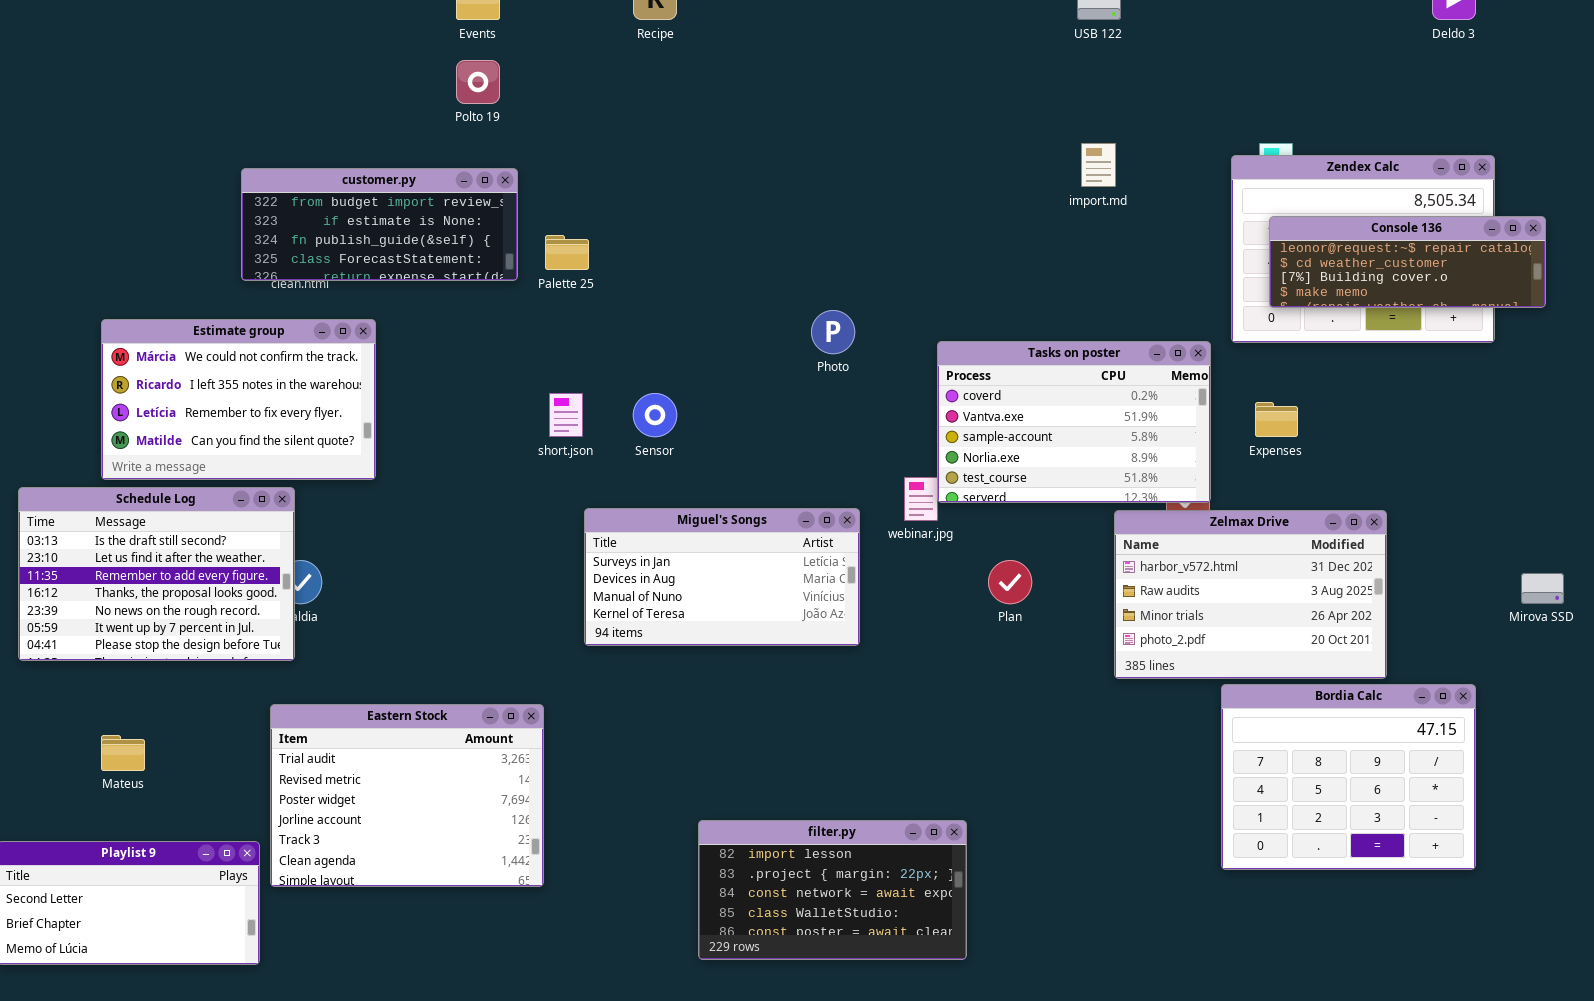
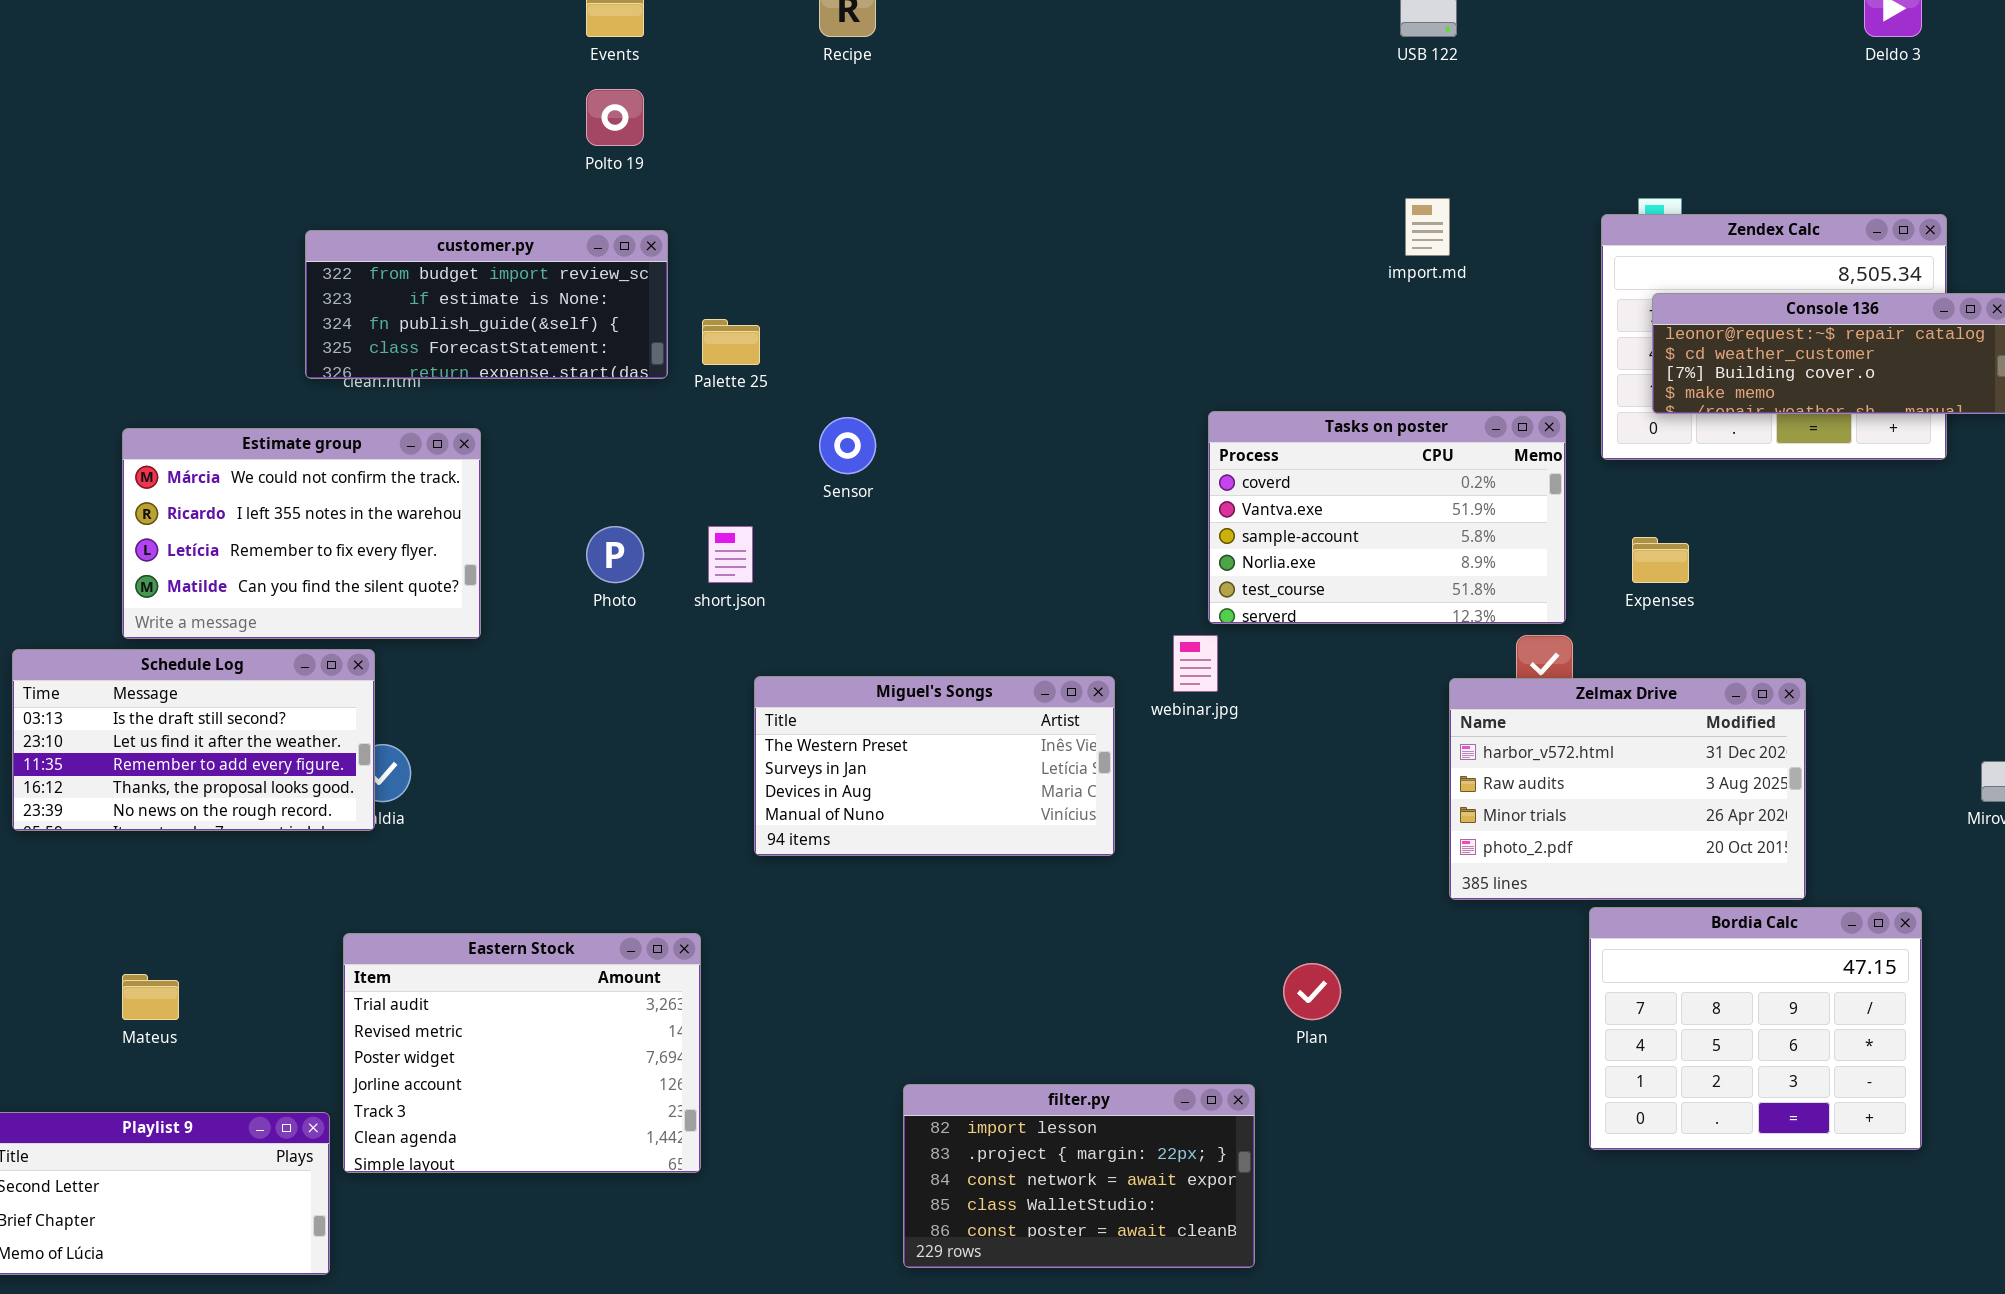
Photo: [811,310,855,354] -> [586,526,644,583], moved
Tasks on poster: [937,341,1211,503] -> [1208,411,1566,624], moved
Sensor: [633,393,677,437] -> [819,417,876,474], moved
Schedule Log: [18,487,295,661] -> [12,649,375,831], resized
Miguel's Songs: [584,508,860,646] -> [754,676,1115,856], scrolled up 1 row
Plan: [988,560,1032,604] -> [1283,963,1341,1020], moved

